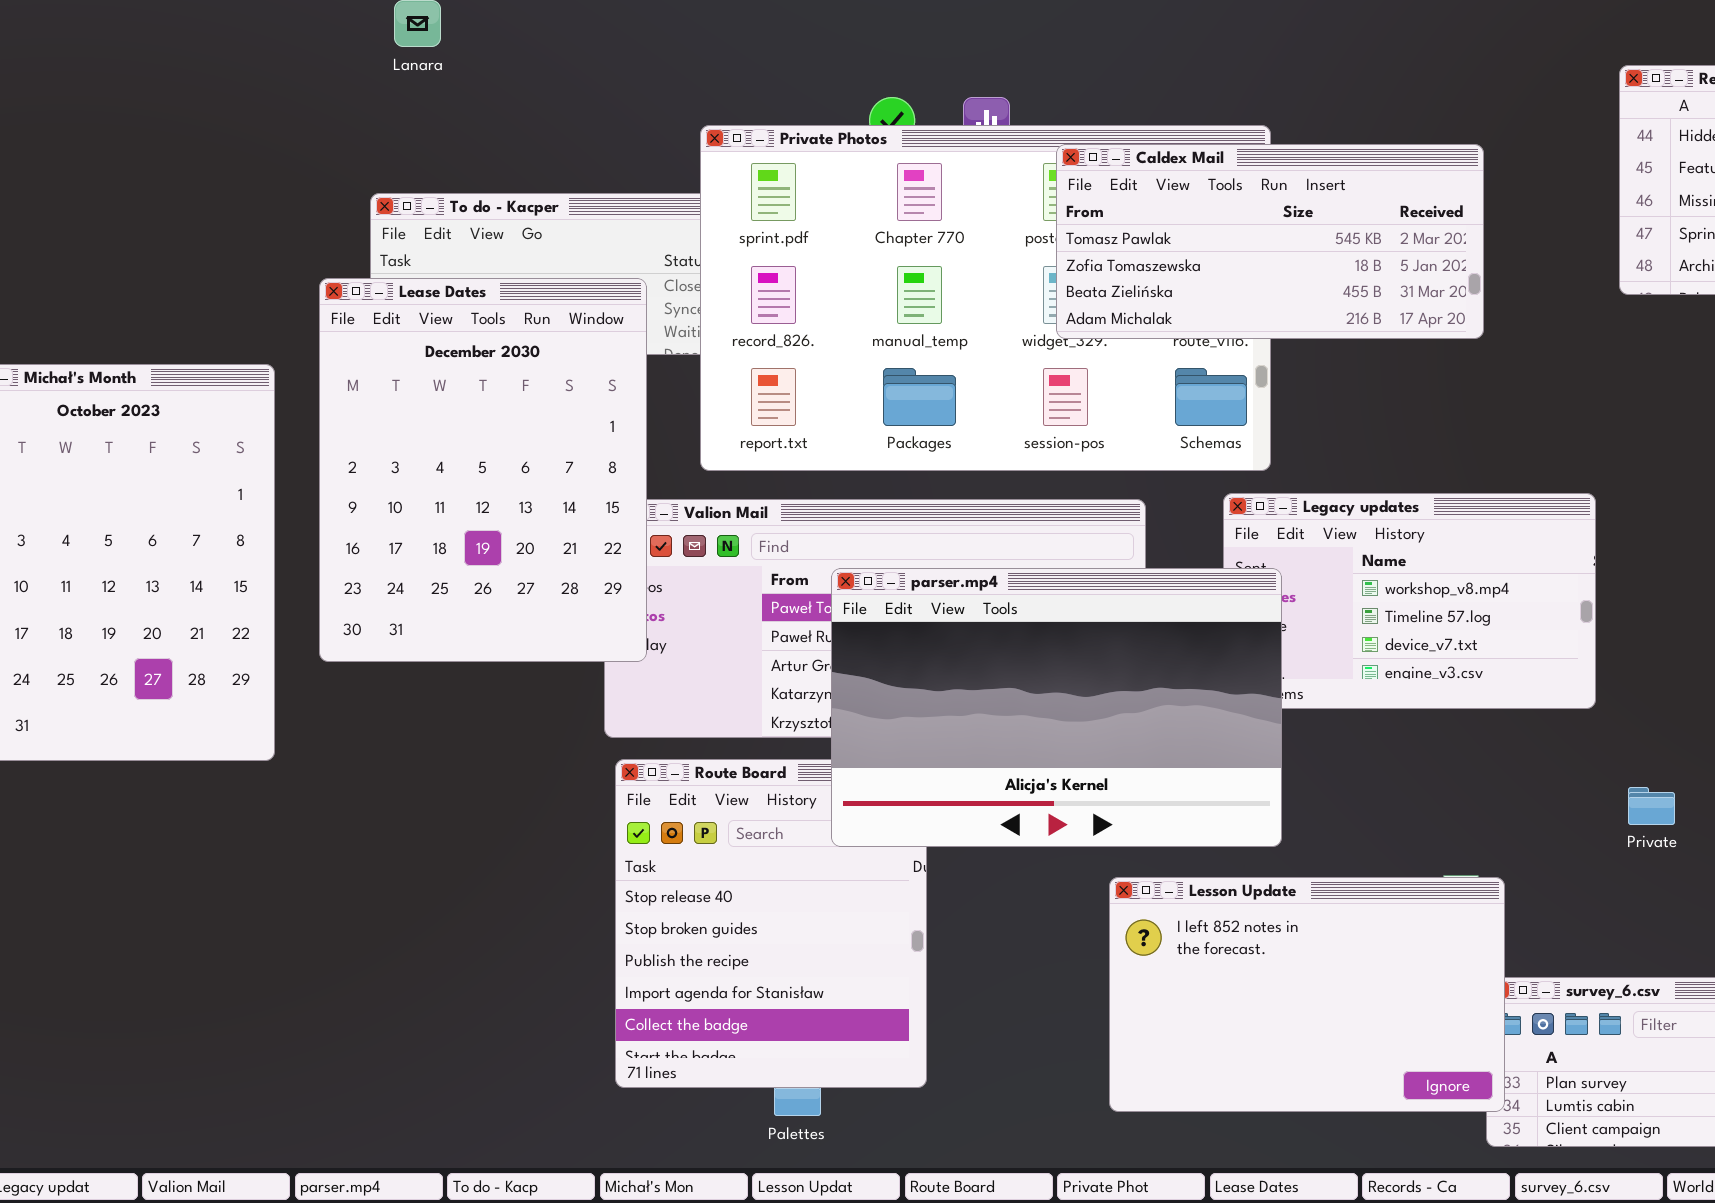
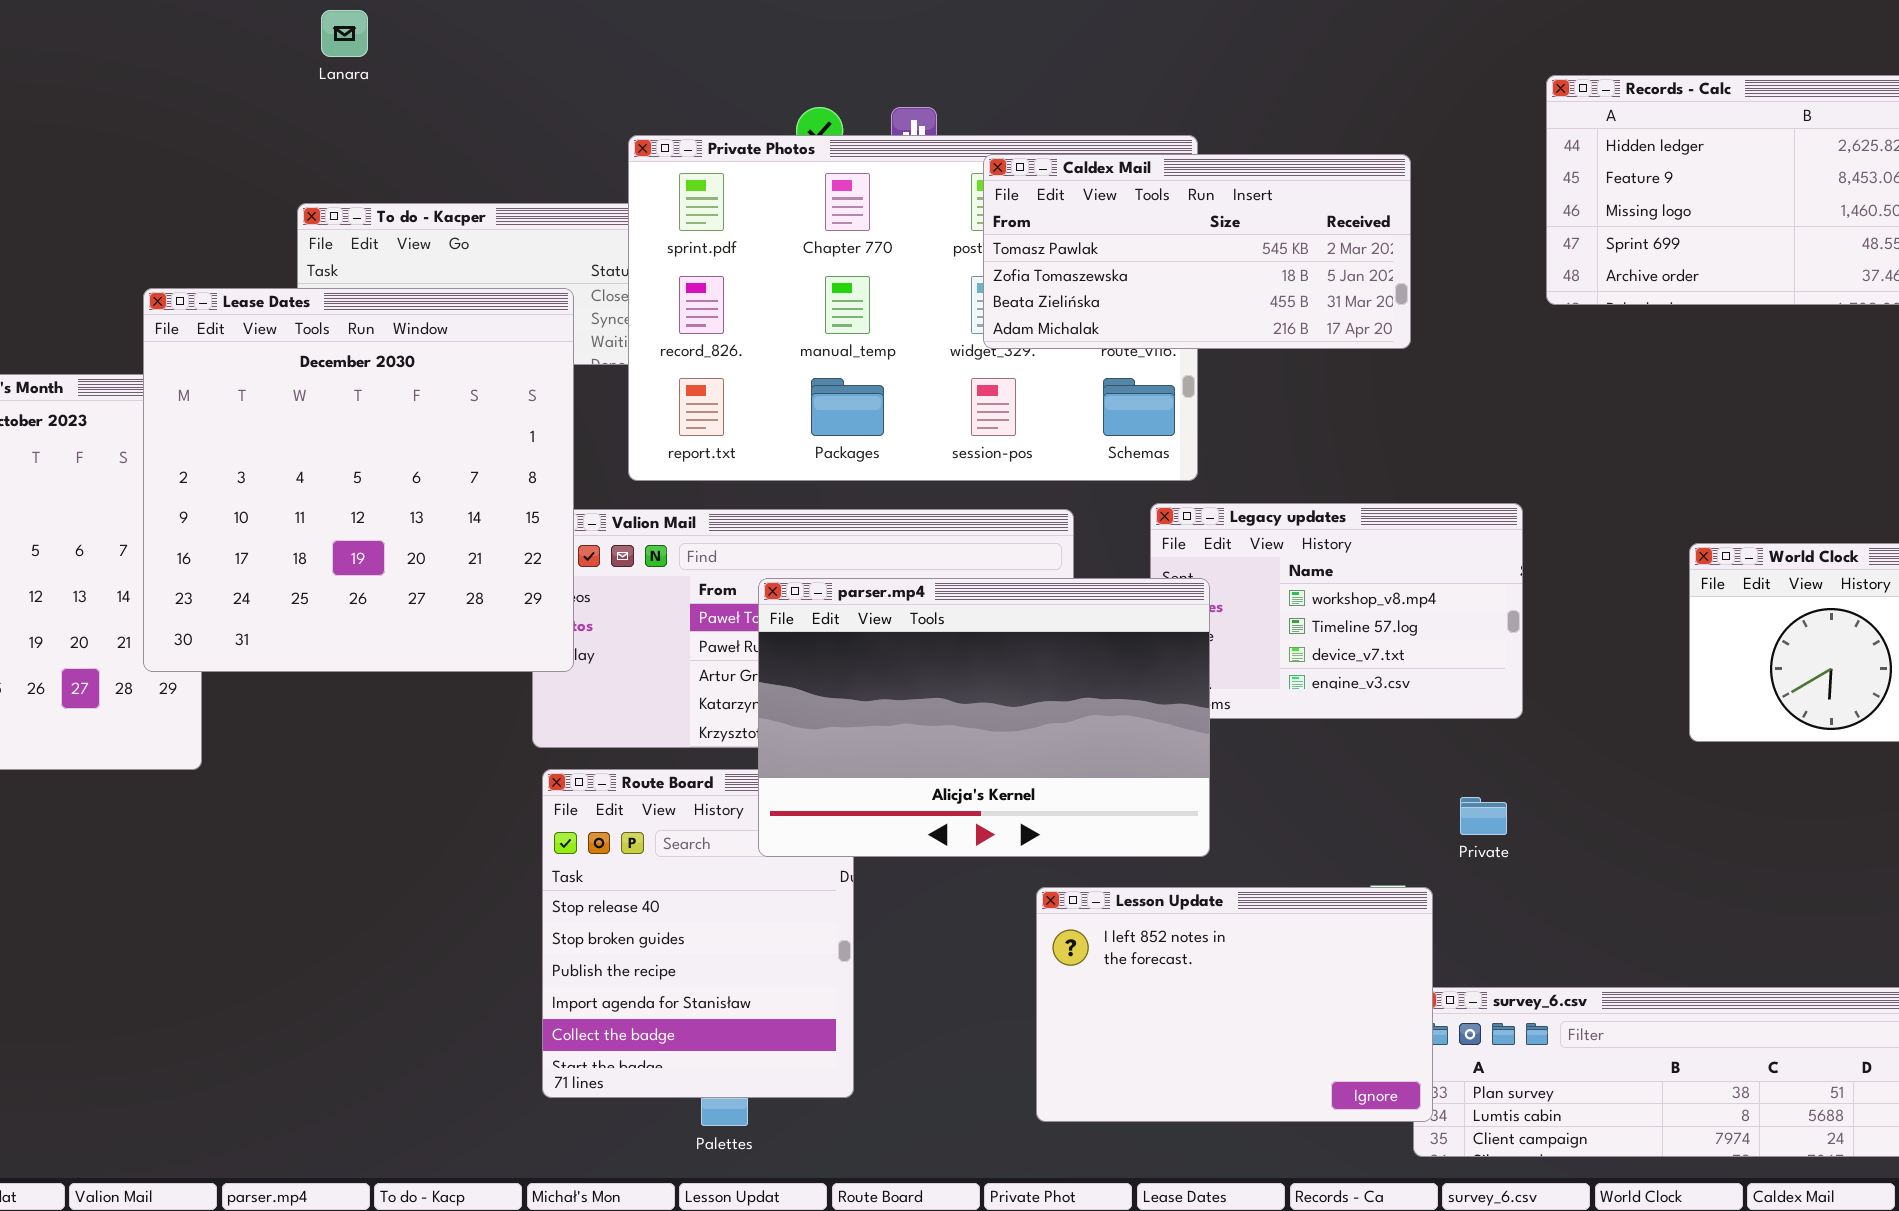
Lease Dates: [319,278,647,662] -> [143,288,574,672], resized
Private: [1628,787,1675,825] -> [1460,797,1507,835], moved

